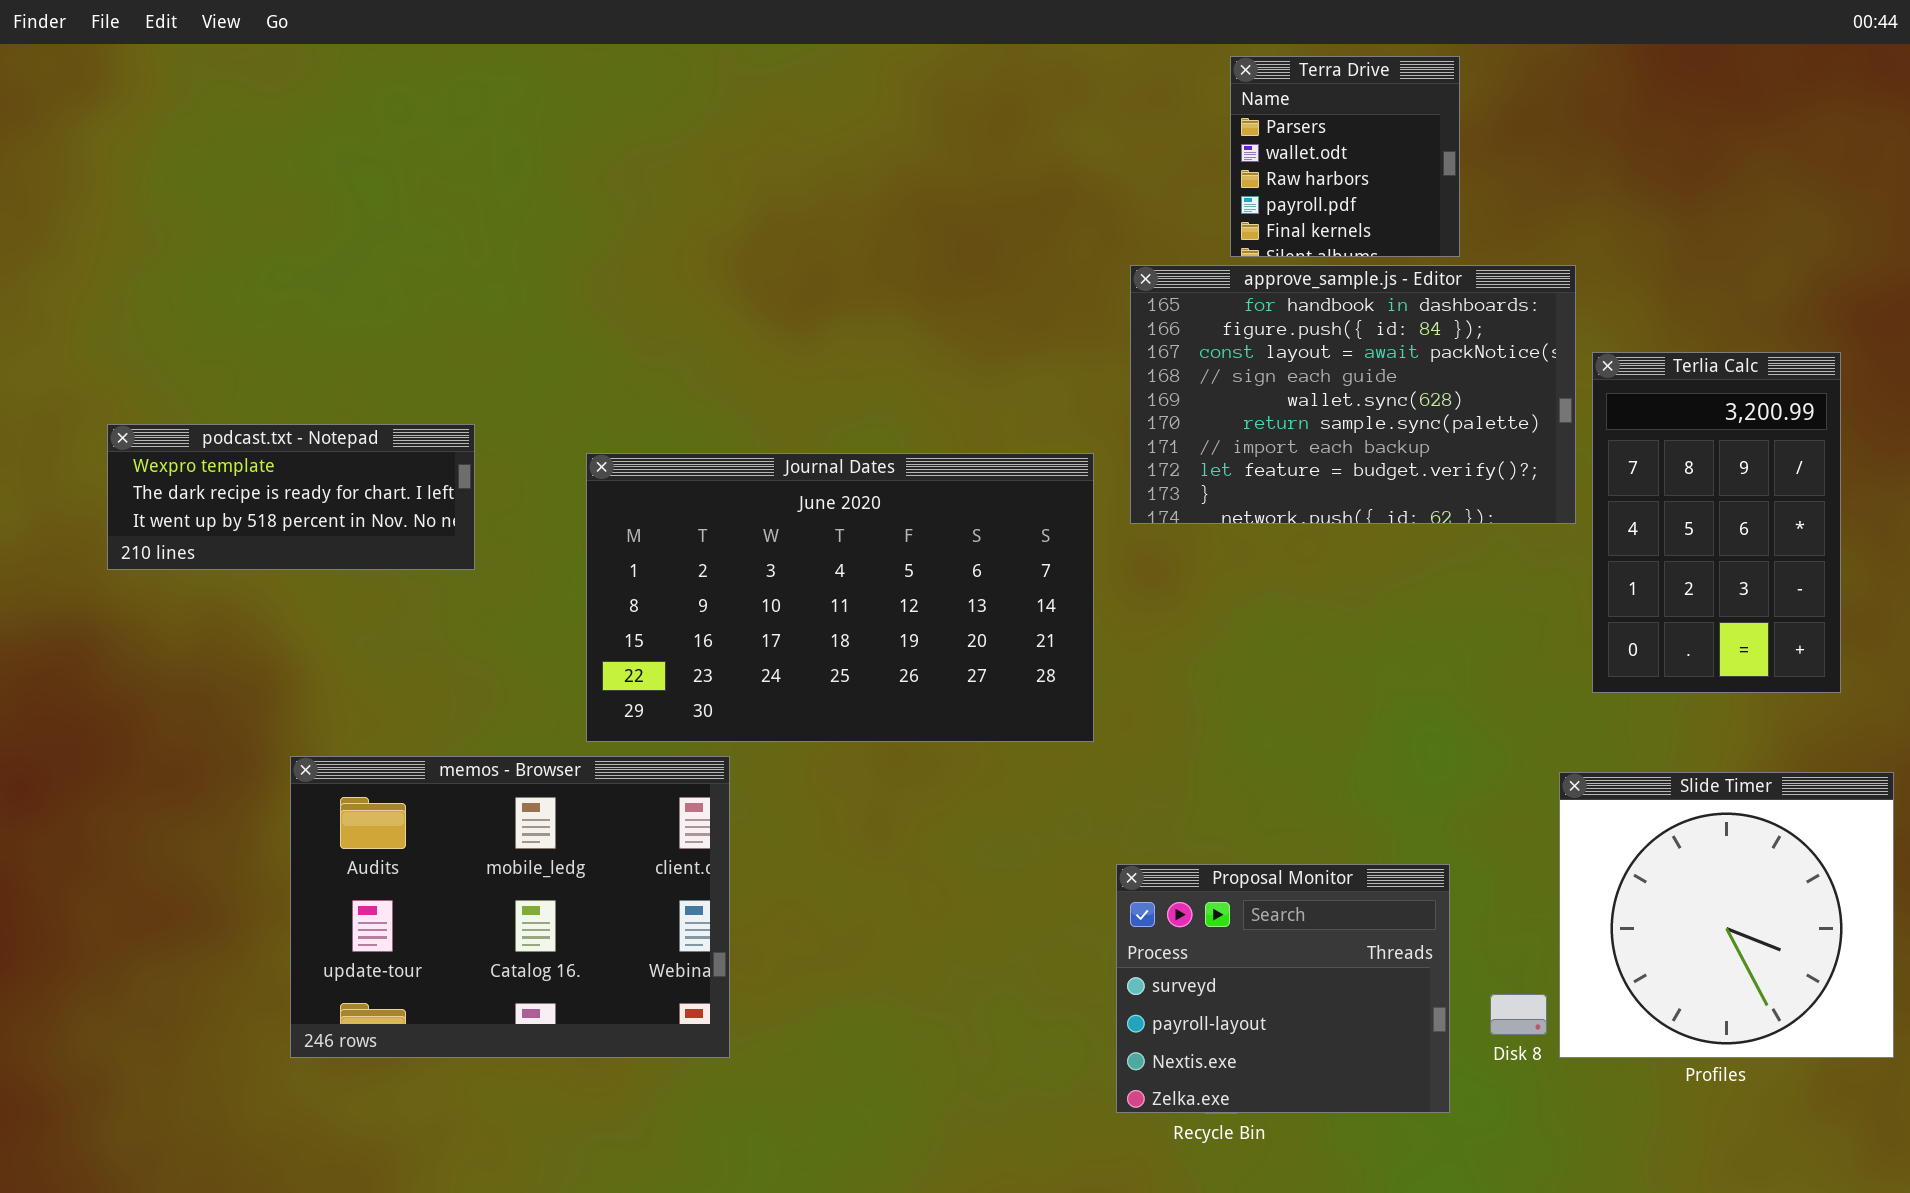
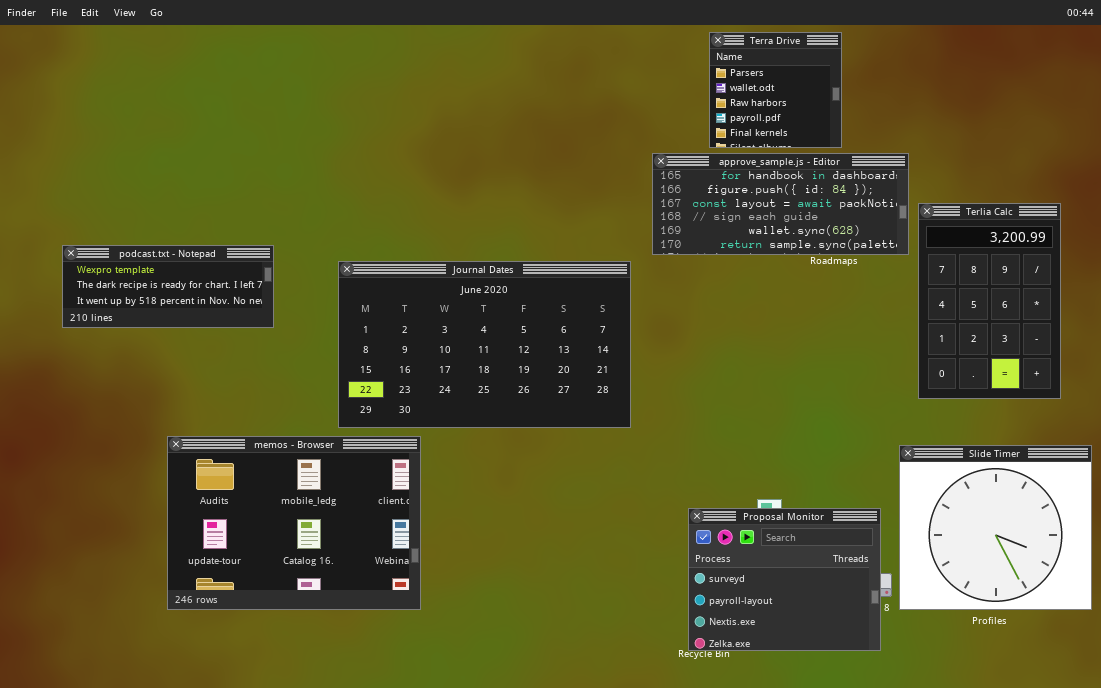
approve_sample.js - Editor: [1130,265,1576,524] -> [652,153,909,255], resized
Proposal Monitor: [1116,864,1450,1113] -> [688,508,881,651], moved

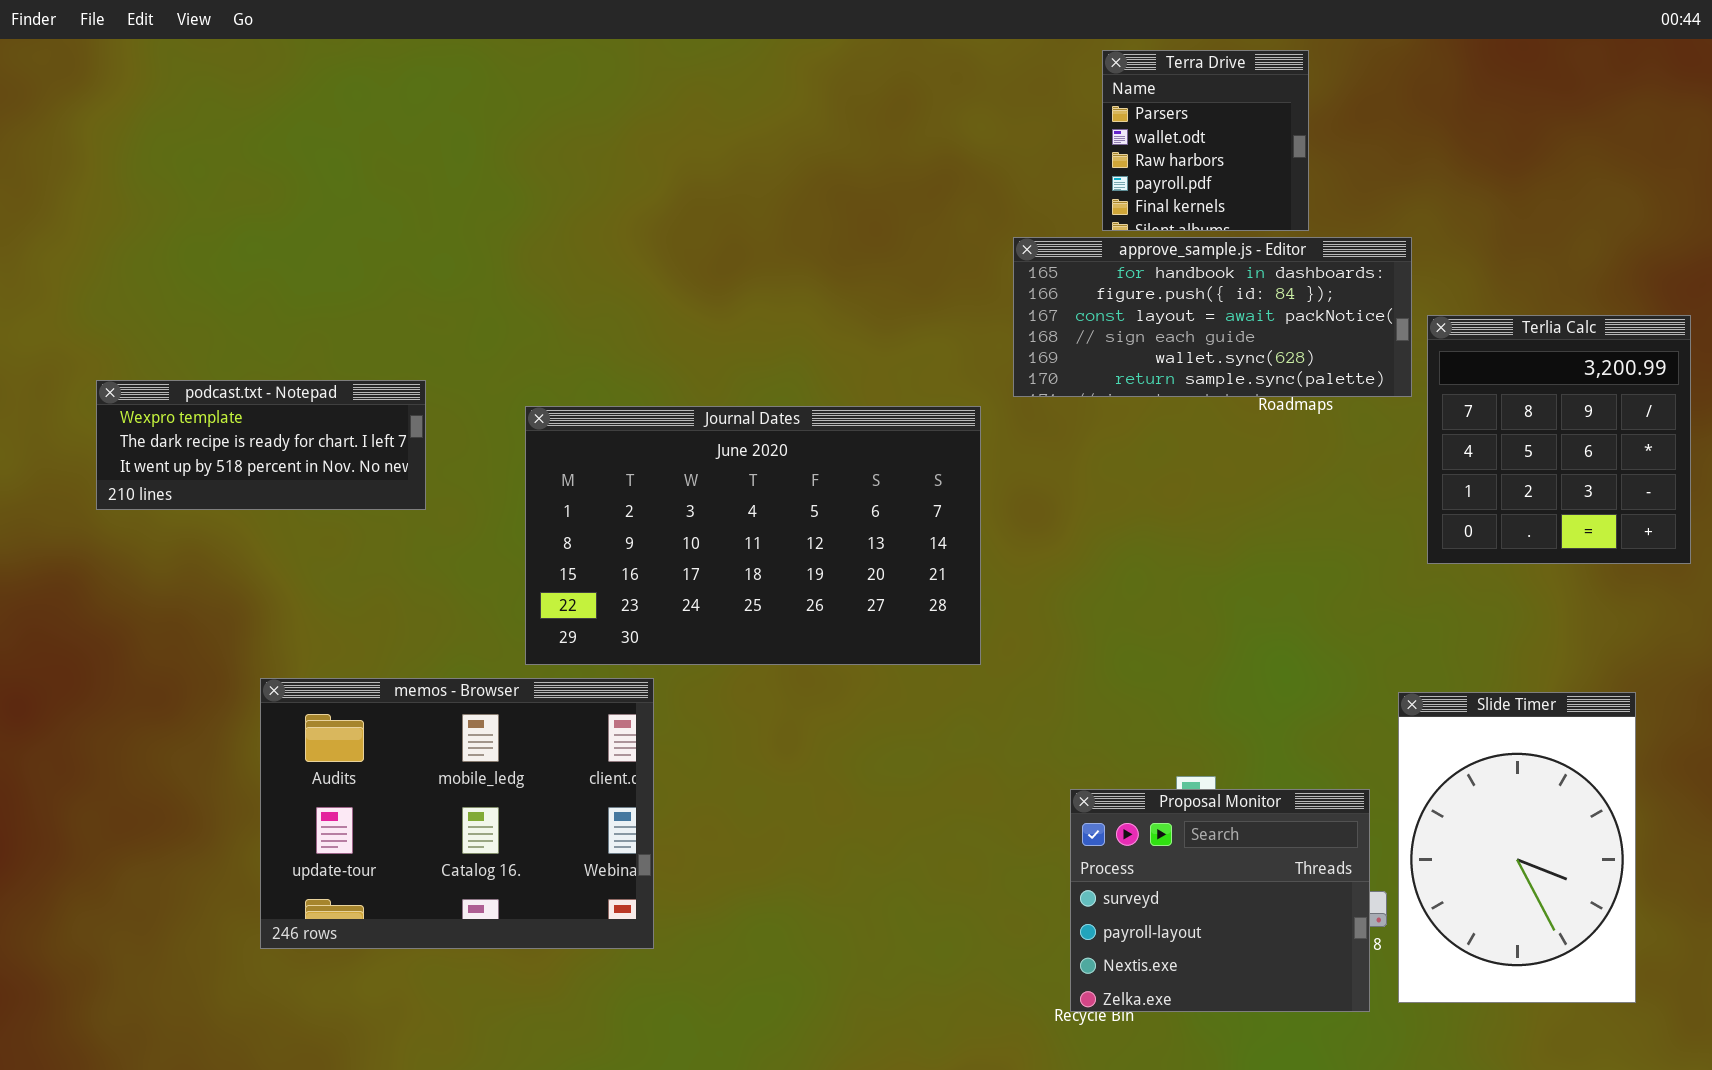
Terlia Calc: [918,203,1061,399] -> [1427,315,1691,564], resized
Slide Timer: [899,445,1092,610] -> [1398,692,1636,1003], resized

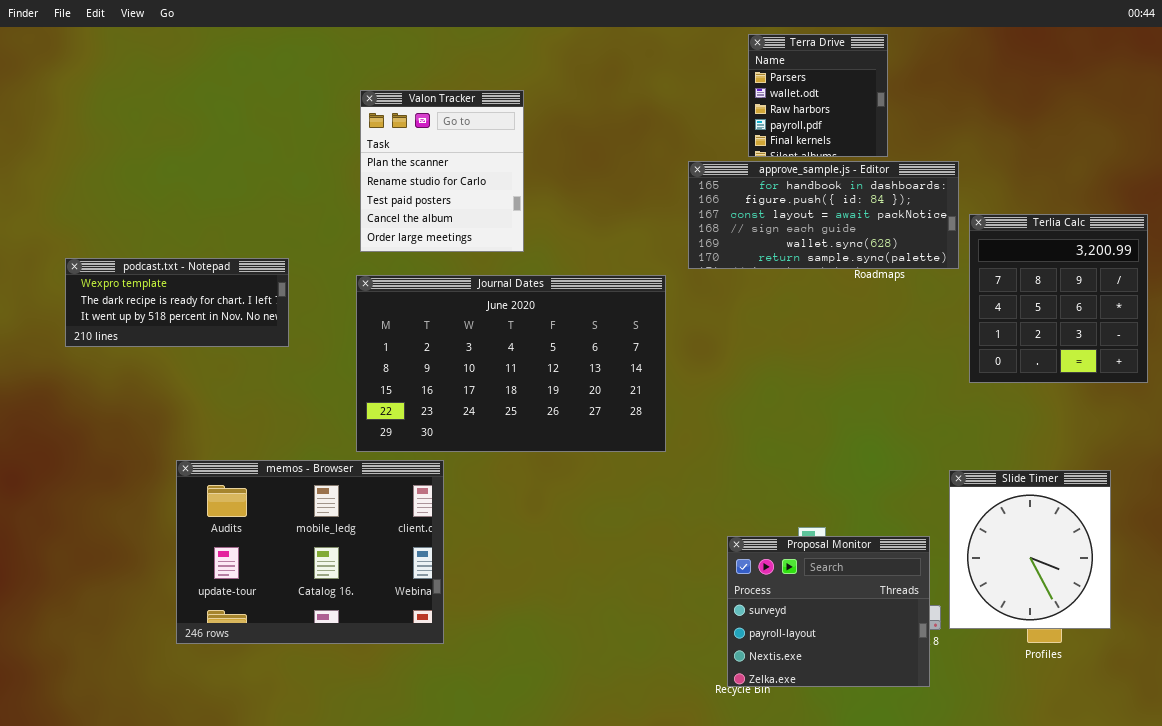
Valon Tracker: none -> [360,90,524,252], opened
Slide Timer: [1398,692,1636,1003] -> [949,470,1111,629], resized

